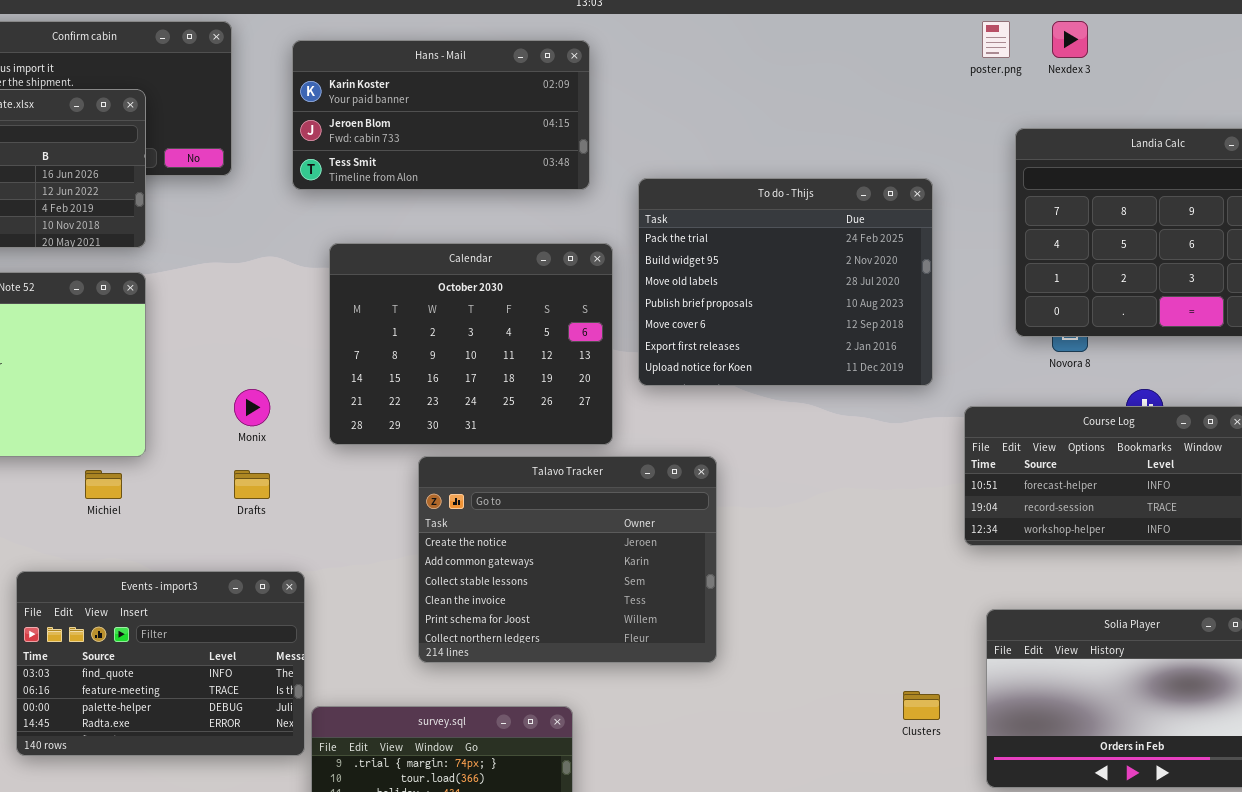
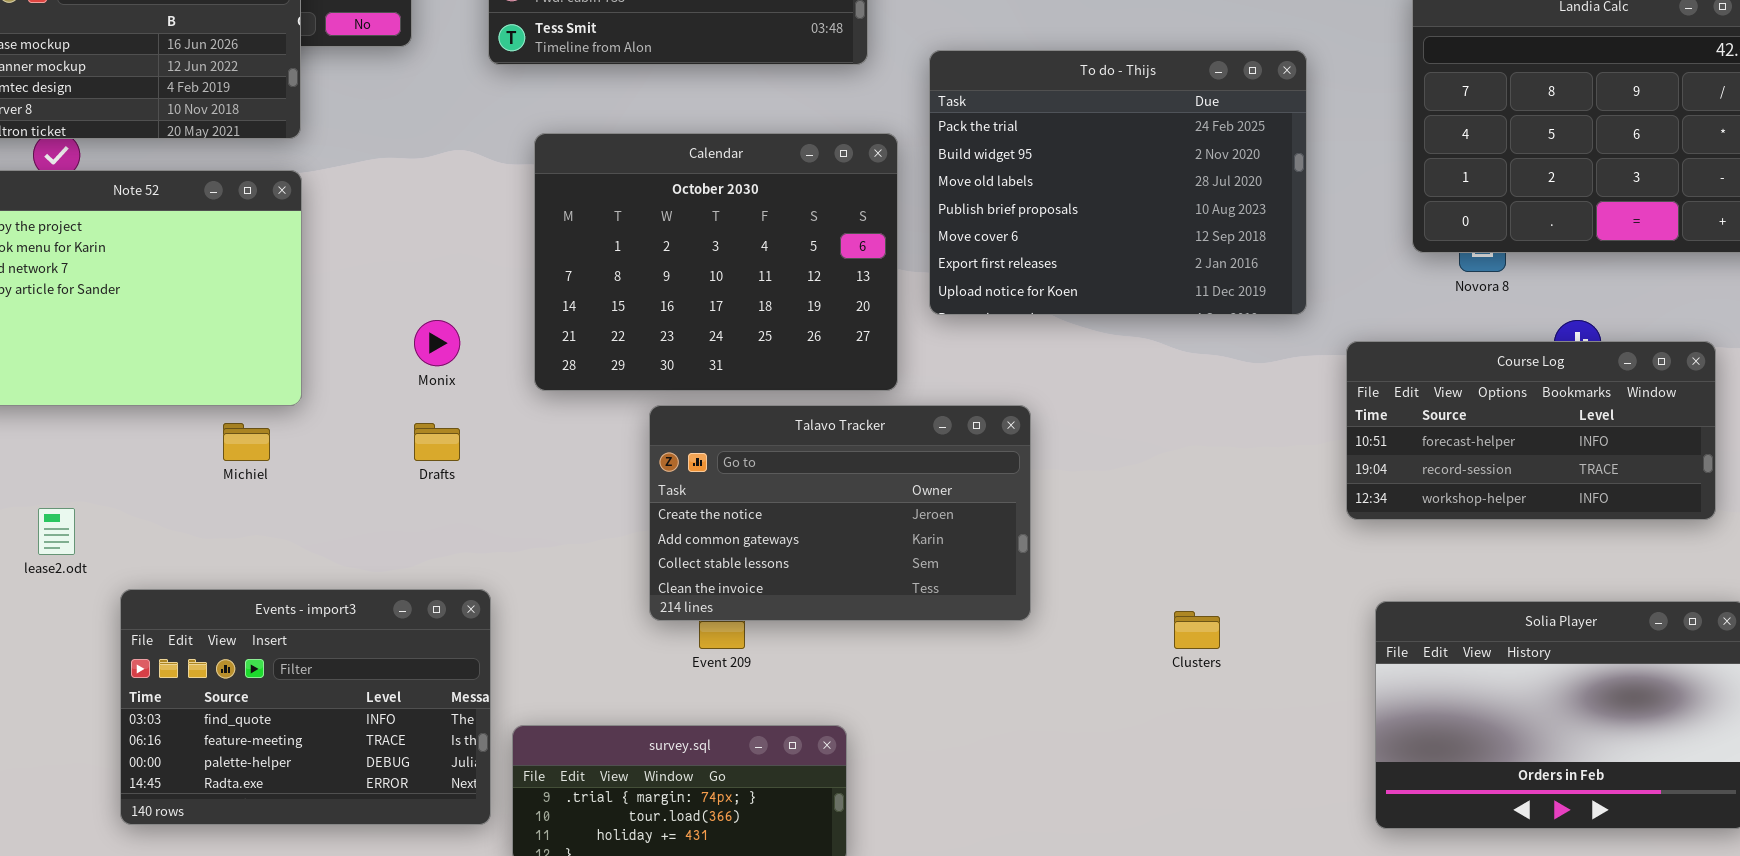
Talavo Tracker: [418,456,717,663] -> [649,405,1031,621], resized
Events - import3: [16,571,305,756] -> [120,589,491,825], moved
Clusters: [903,691,940,720] -> [1174,611,1220,649], moved

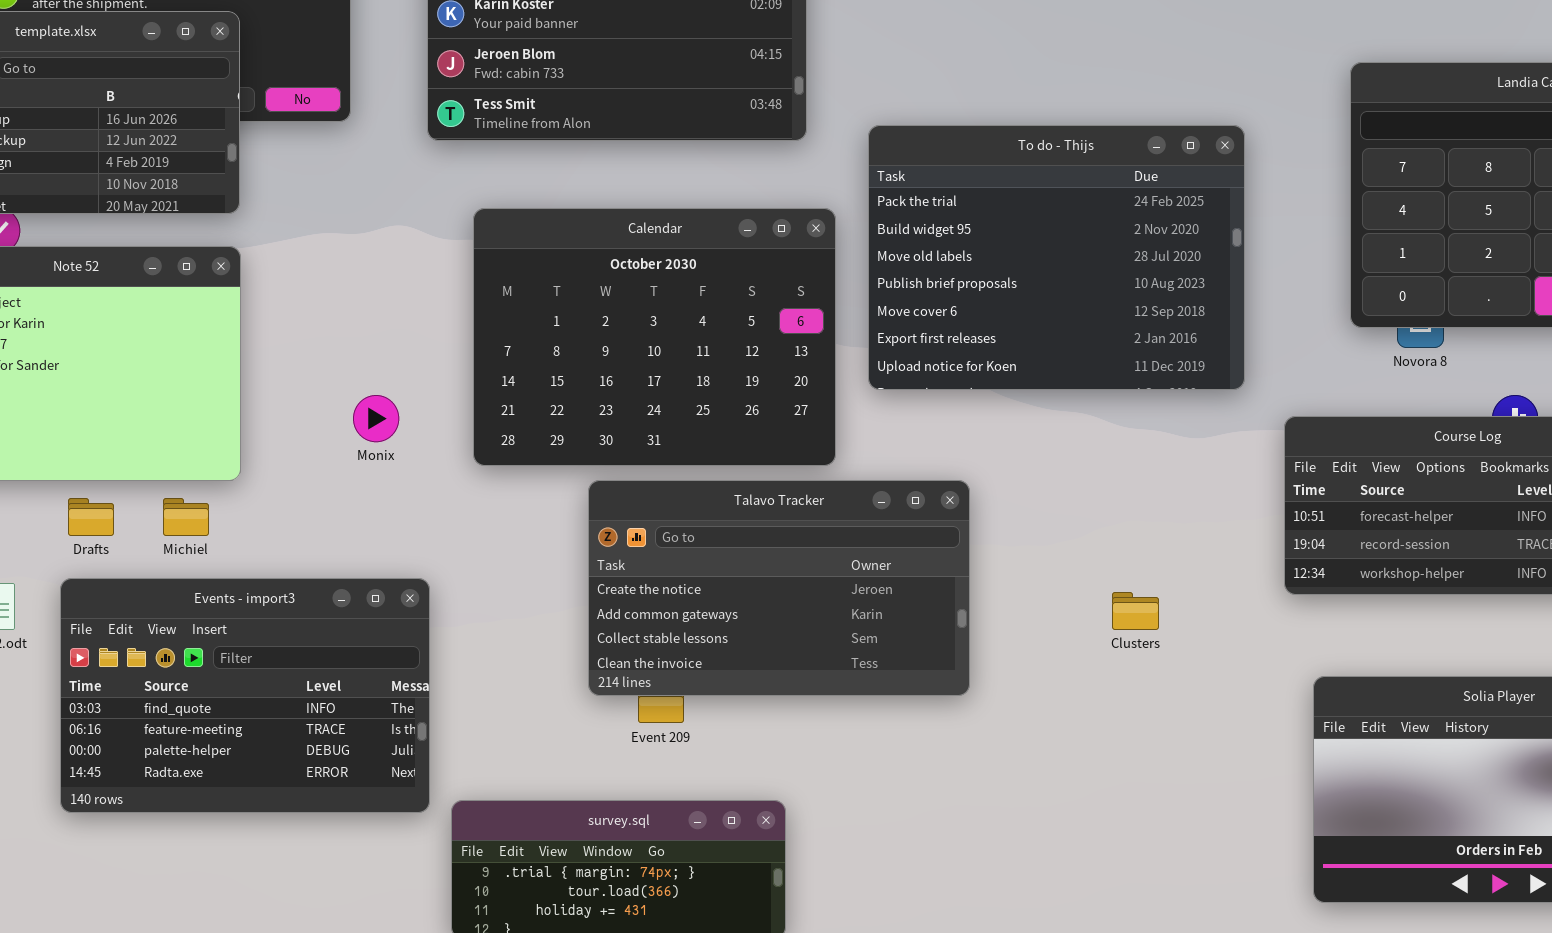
Drafts: [414,423,460,461] -> [68,498,114,536], moved
Events - import3: [120,589,491,825] -> [60,578,430,813], moved
Clusters: [1174,611,1220,649] -> [1112,592,1159,630], moved

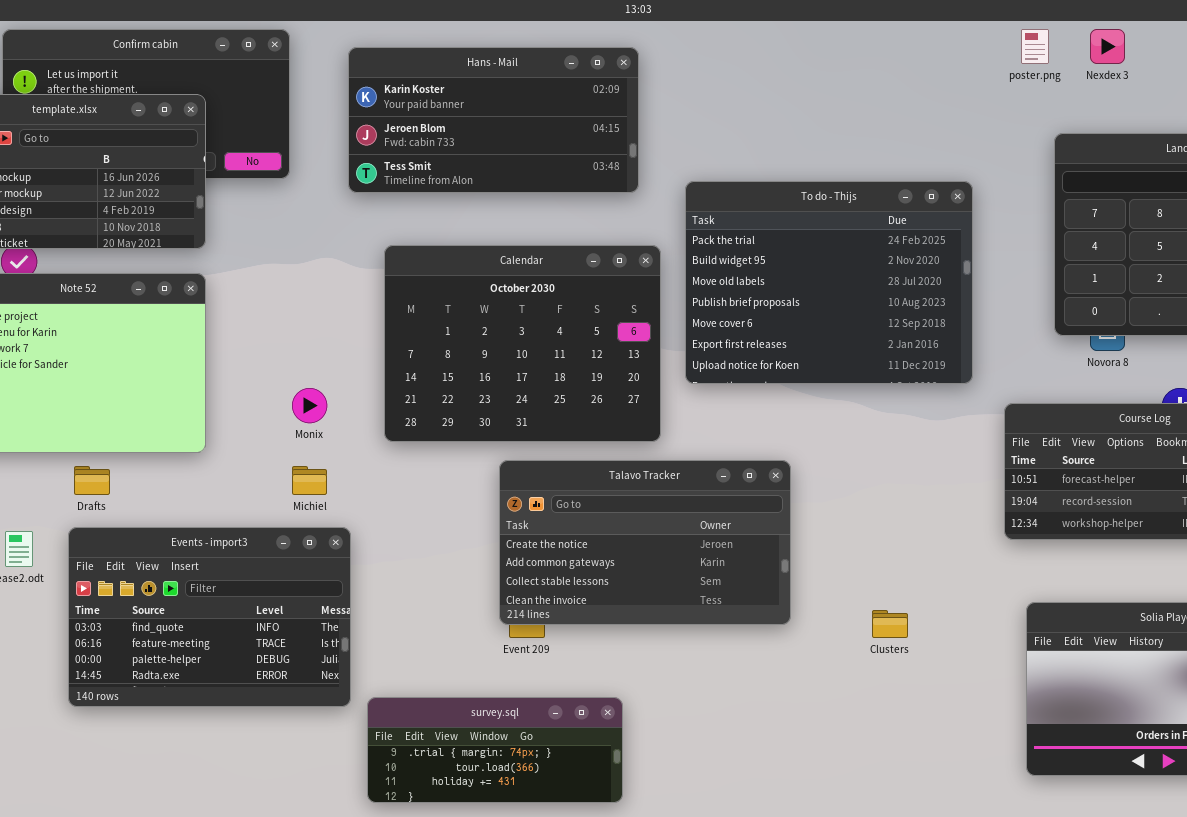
Talavo Tracker: [588,480,970,696] -> [499,460,791,625], moved
Michiel: [163,498,209,536] -> [292,466,327,495], moved
Clusters: [1112,592,1159,630] -> [872,610,908,638], moved

